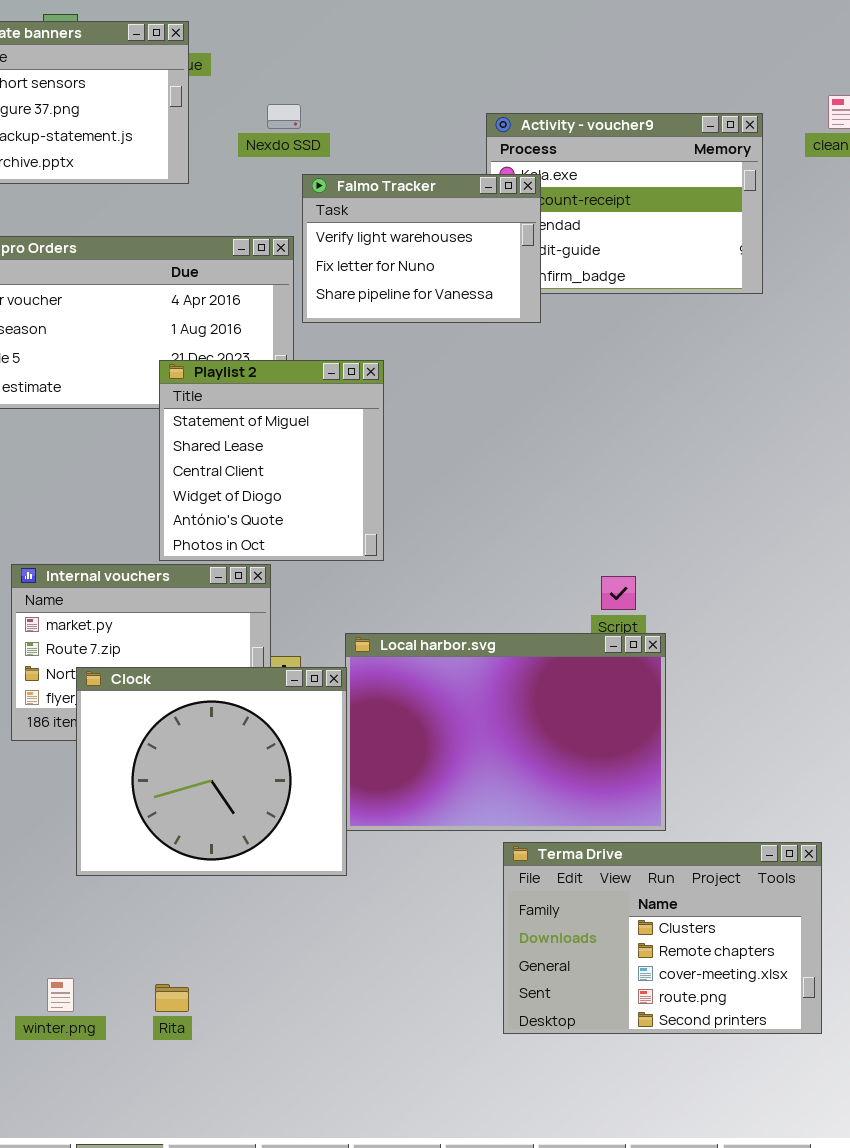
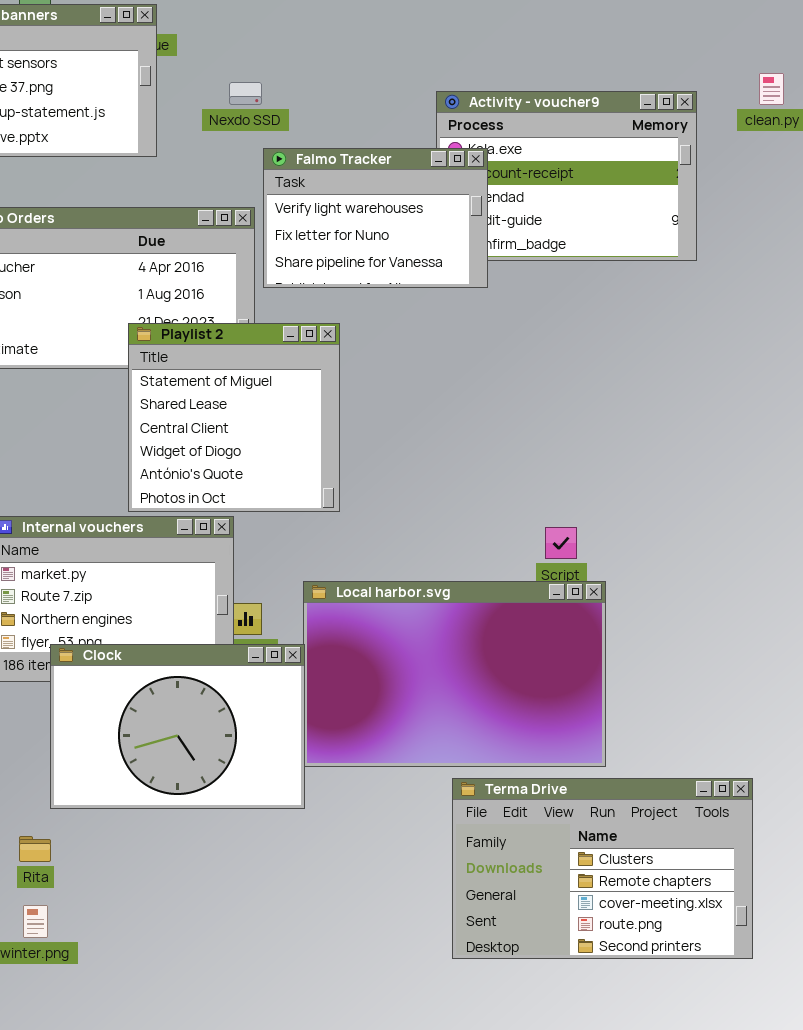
Clock: [76,667,347,876] -> [50,644,305,809], resized
Rita: [155,984,189,1012] -> [19,836,51,862], moved

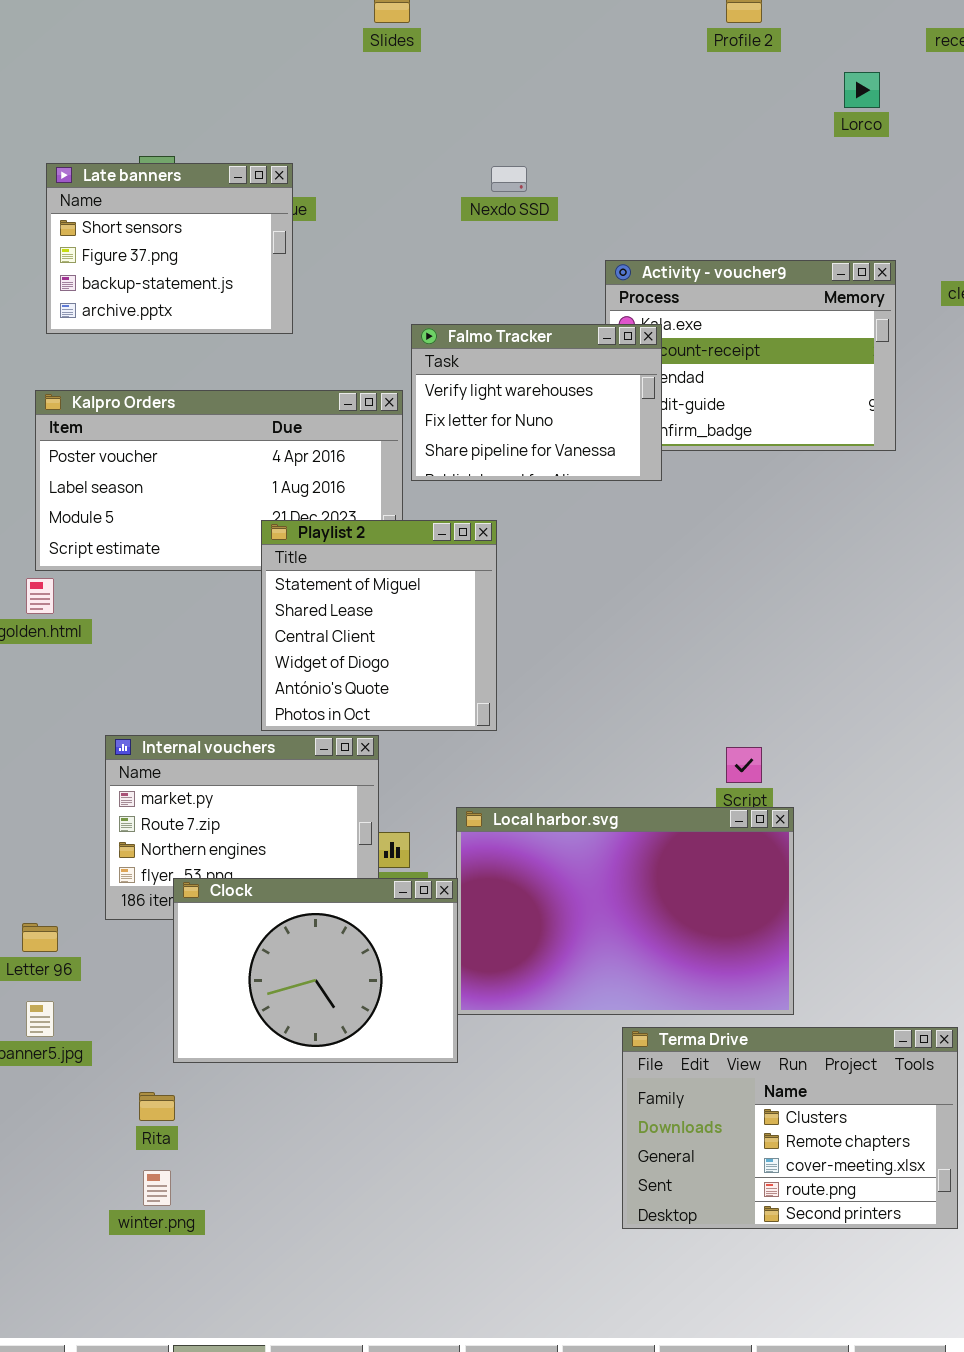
Nexdo SSD: [229,82,262,105] -> [491,166,527,192], moved

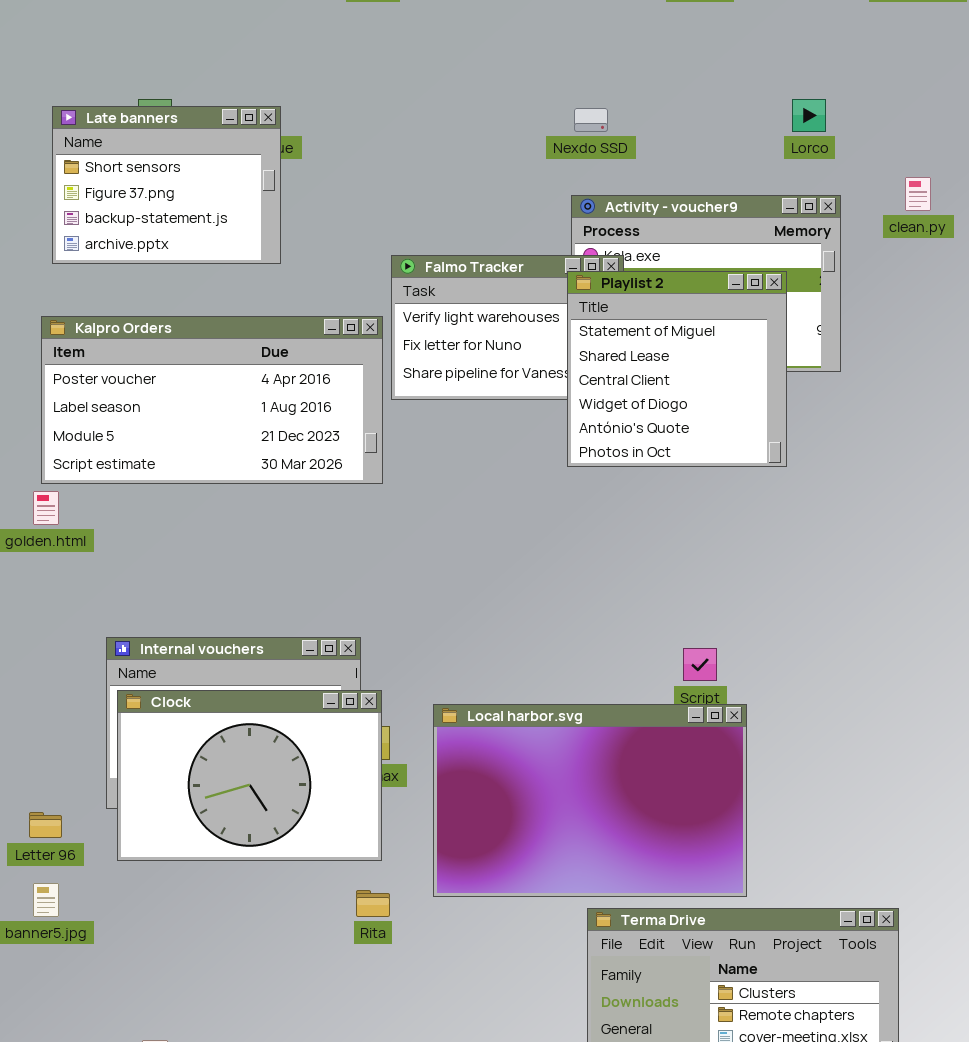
Lorco: [844,72,880,108] -> [792,99,826,132], moved
Nexdo SSD: [491,166,527,192] -> [574,108,608,132], moved
Playlist 2: [261,520,497,731] -> [567,271,787,467], moved
Clock: [173,878,458,1063] -> [117,690,382,861], moved
Rita: [139,1092,175,1121] -> [356,890,390,917], moved

